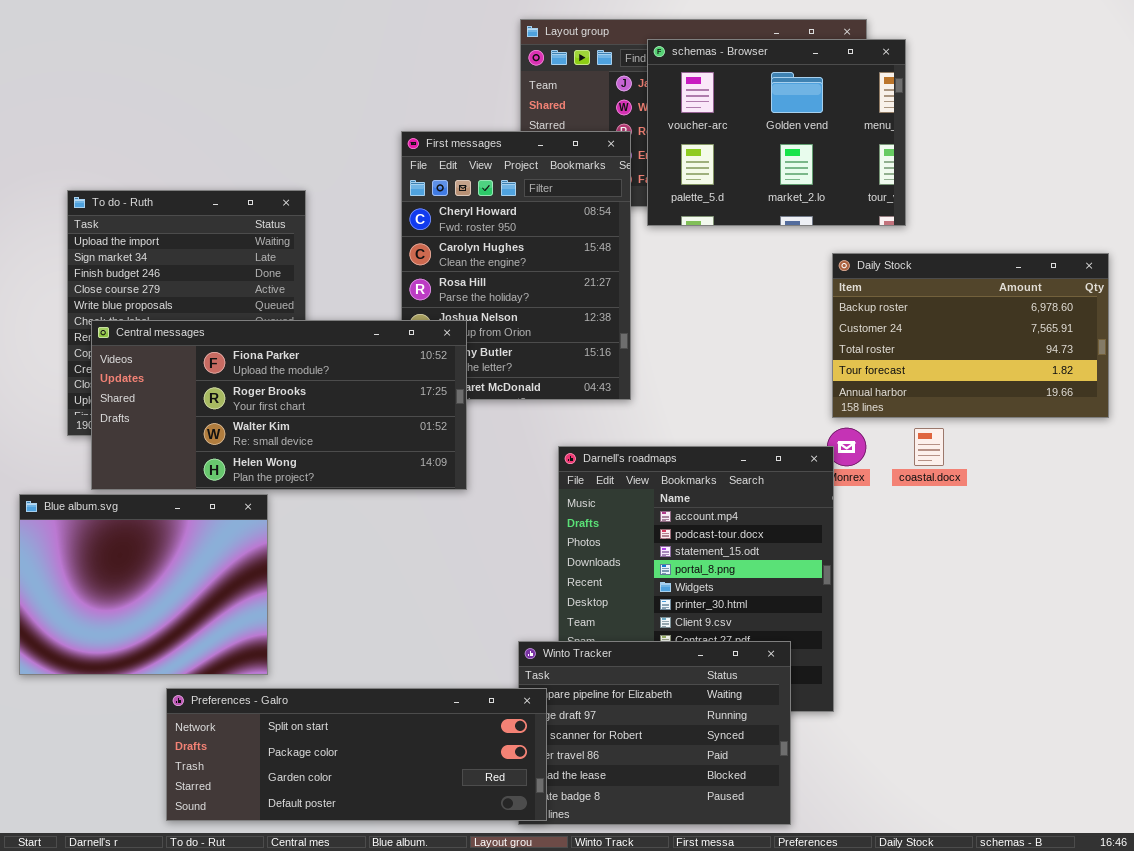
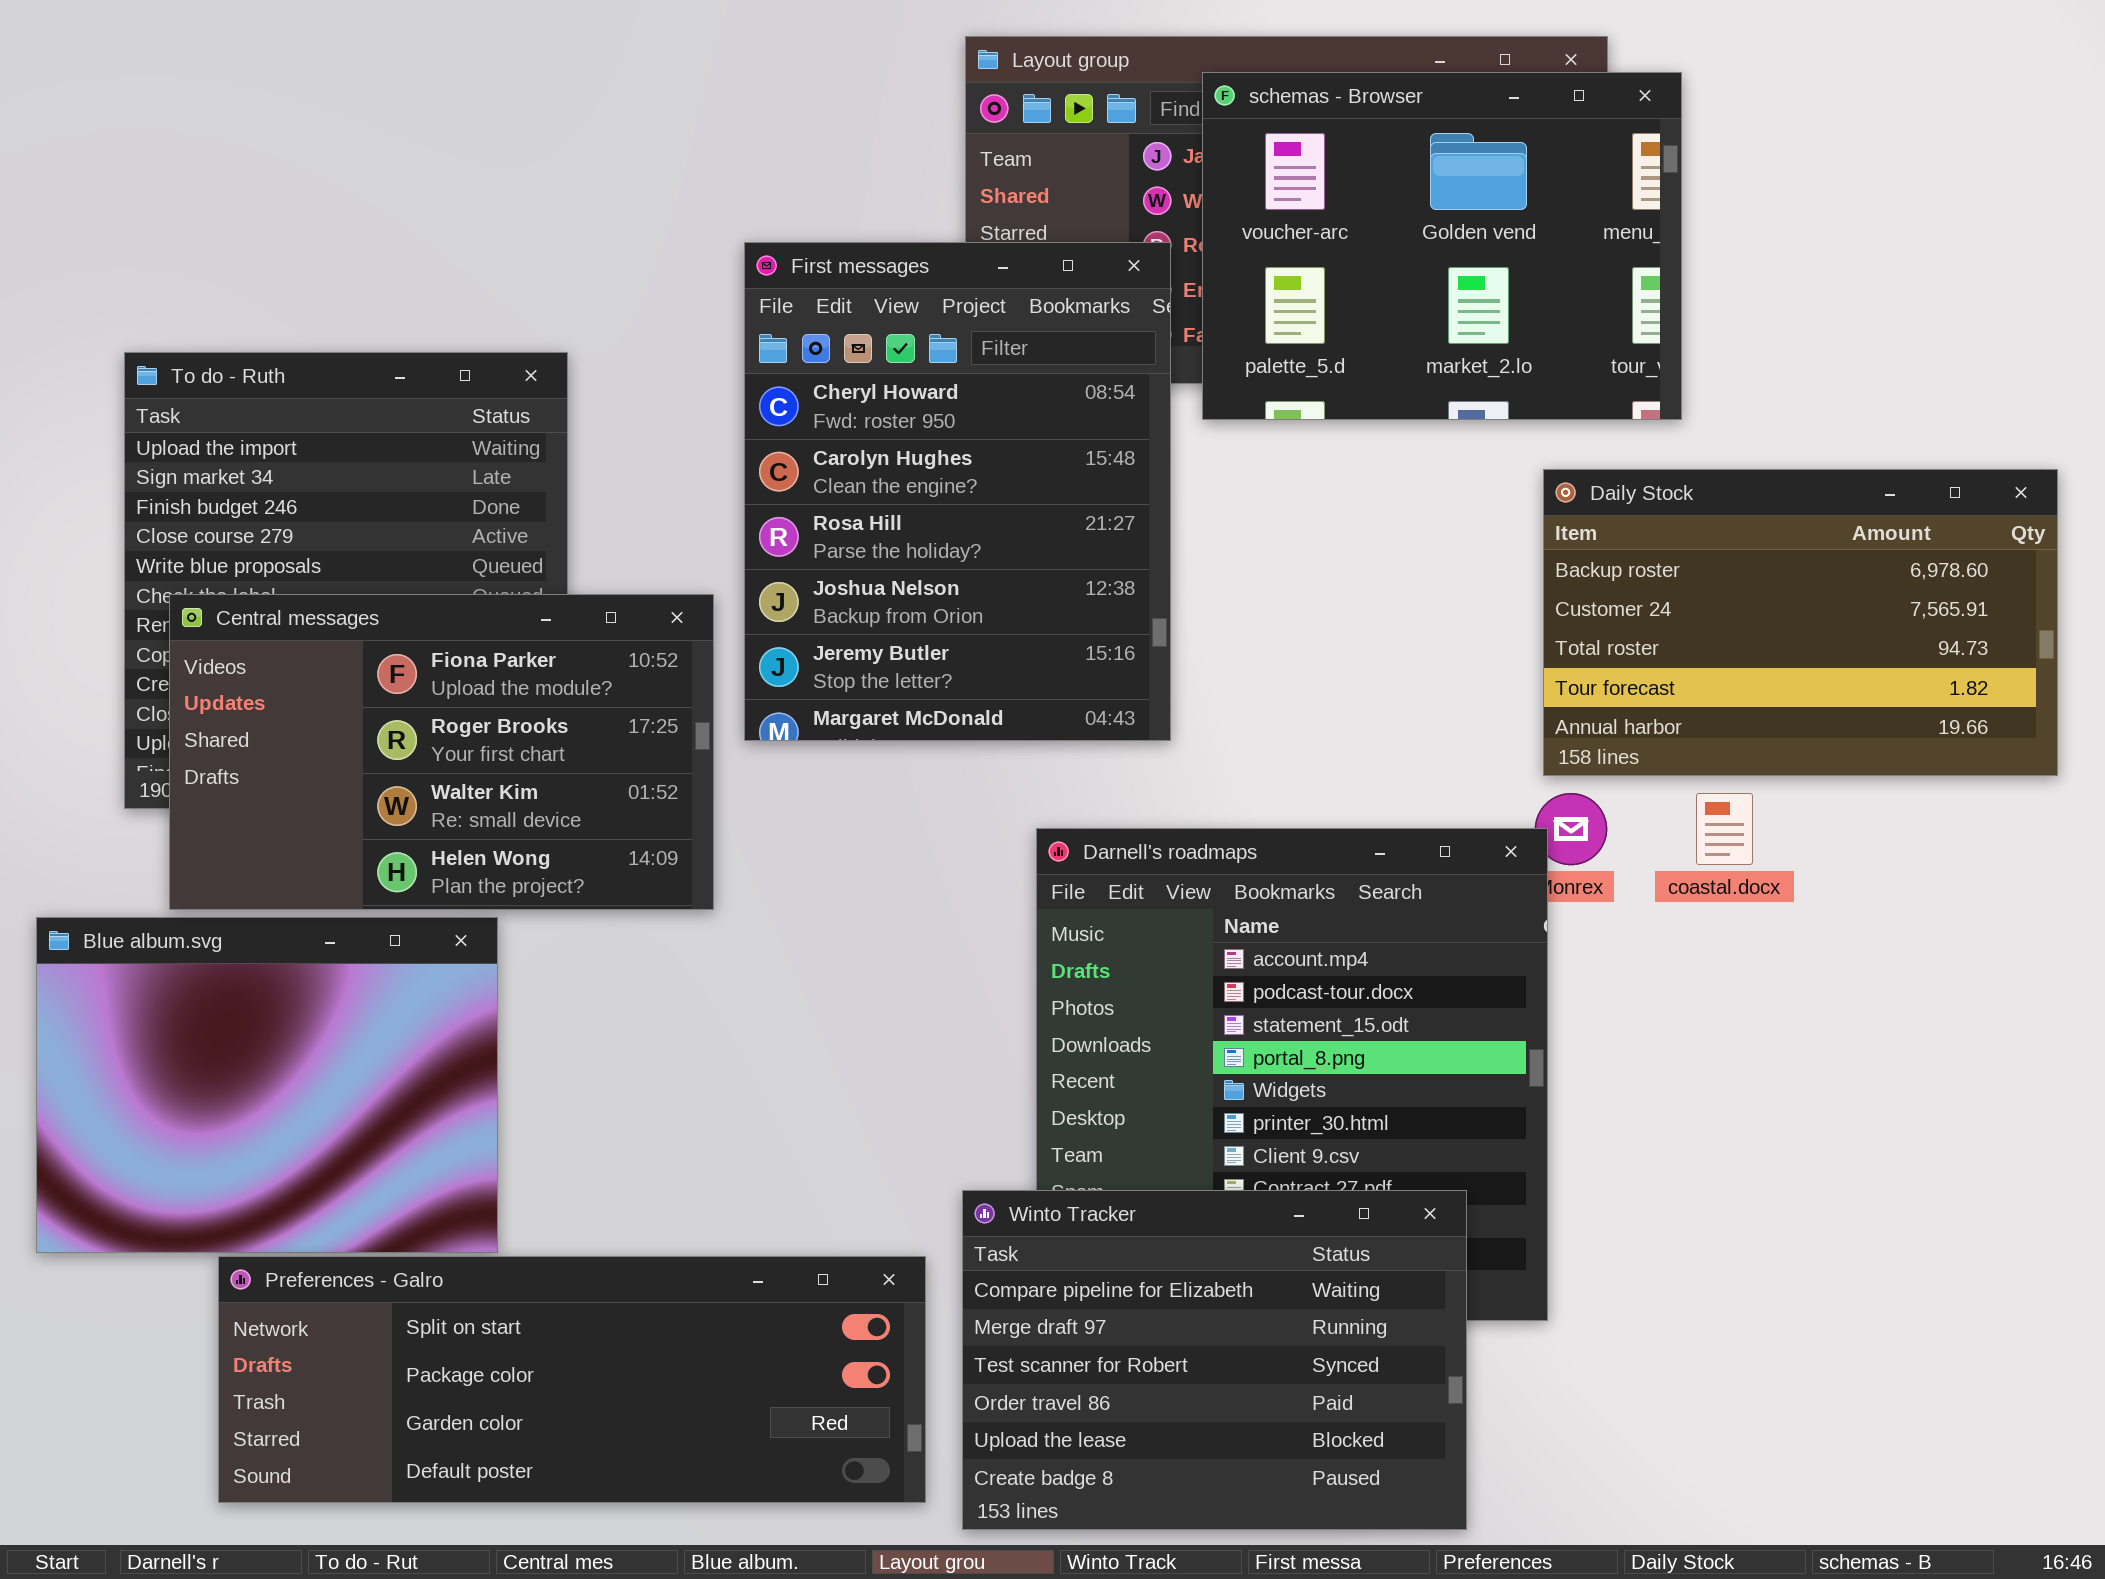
Central messages: [91,320,467,490] -> [169,594,714,910], resized
Preferences - Galro: [166,688,547,821] -> [218,1256,926,1503], moved

